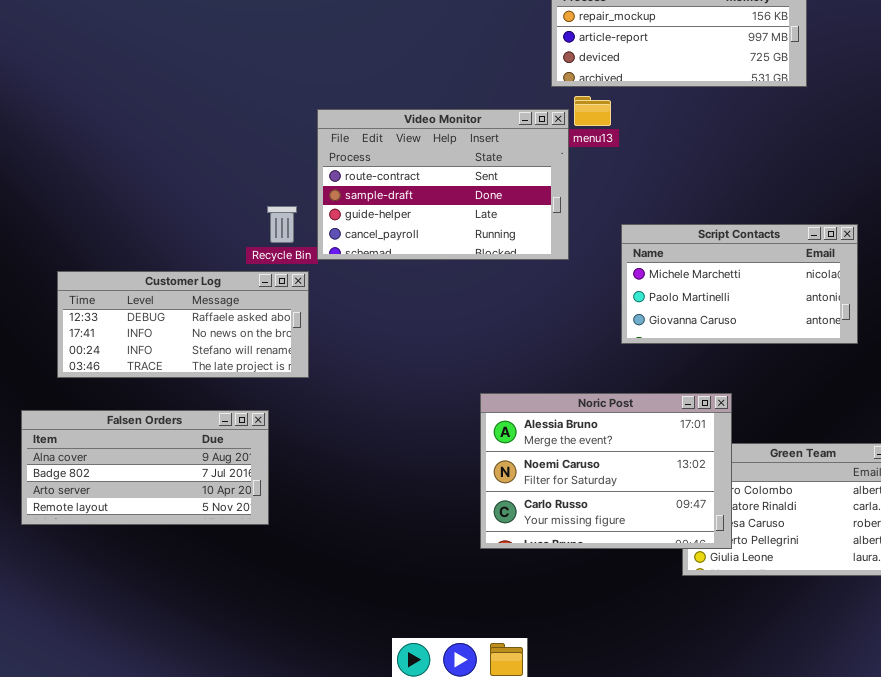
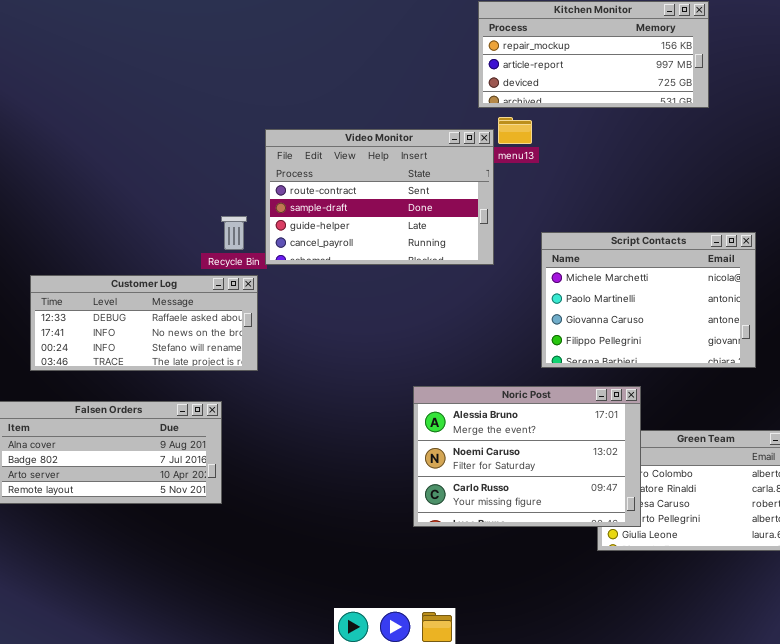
Script Contacts: [621,224,858,344] -> [541,232,756,368], resized

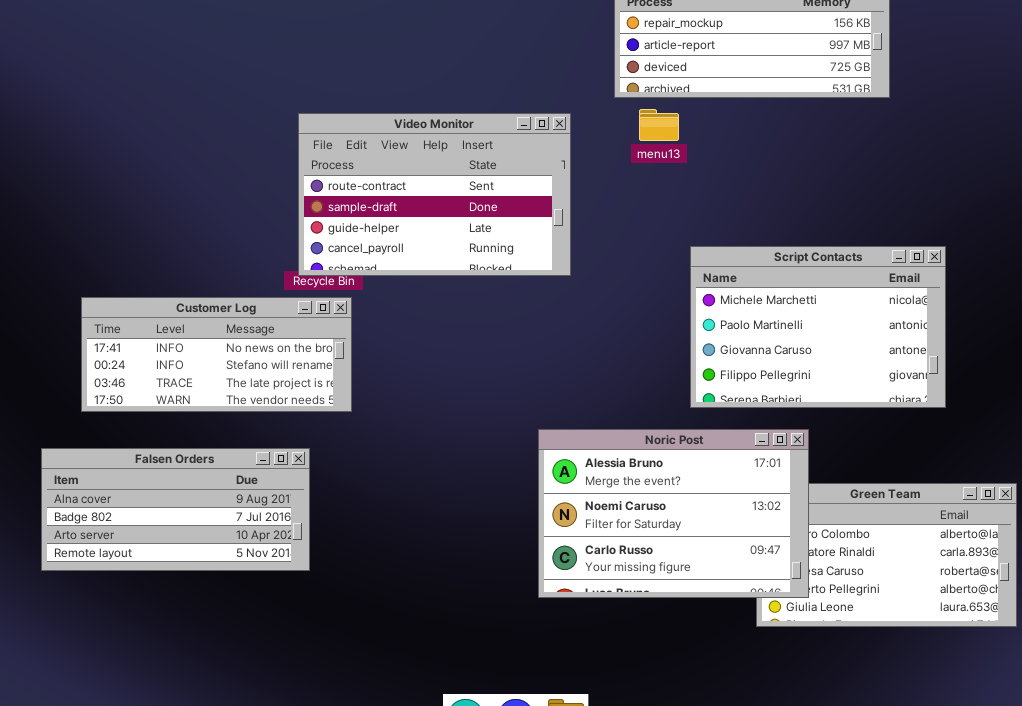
Video Monitor: [265,129,494,265] -> [298,113,571,276], moved
Customer Log: [30,275,258,371] -> [81,297,352,412], scrolled down 1 row

